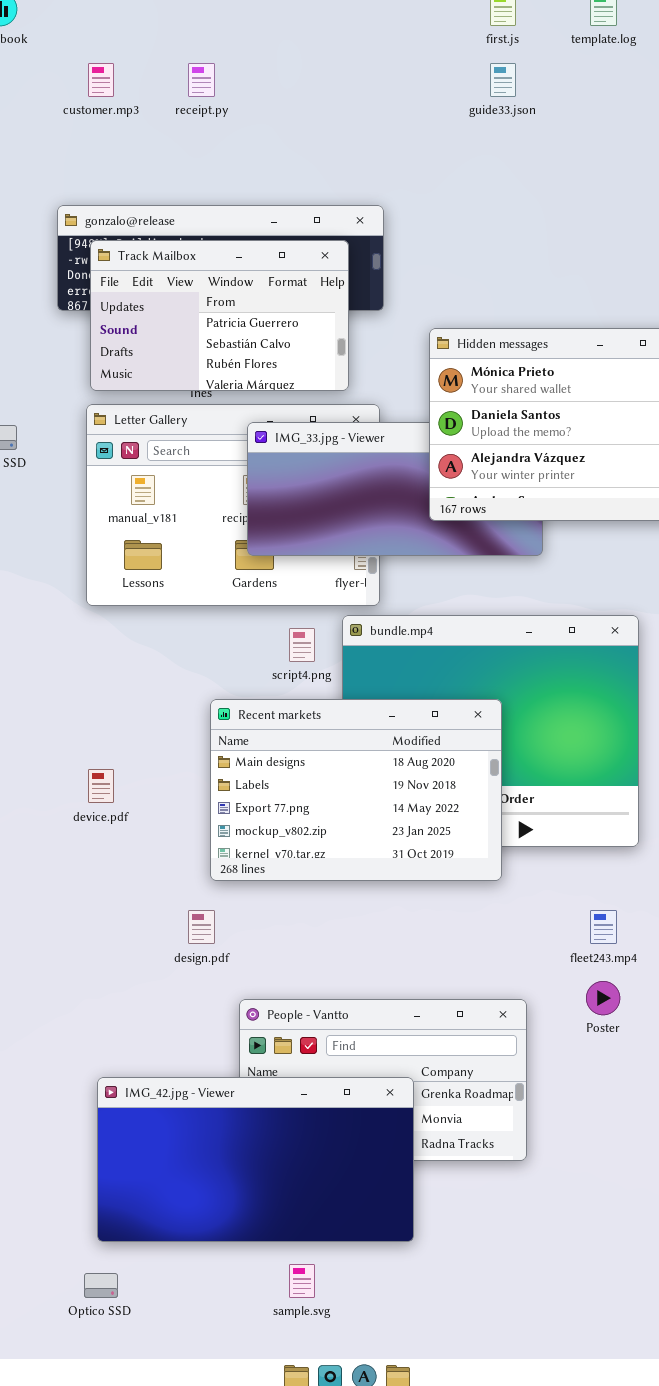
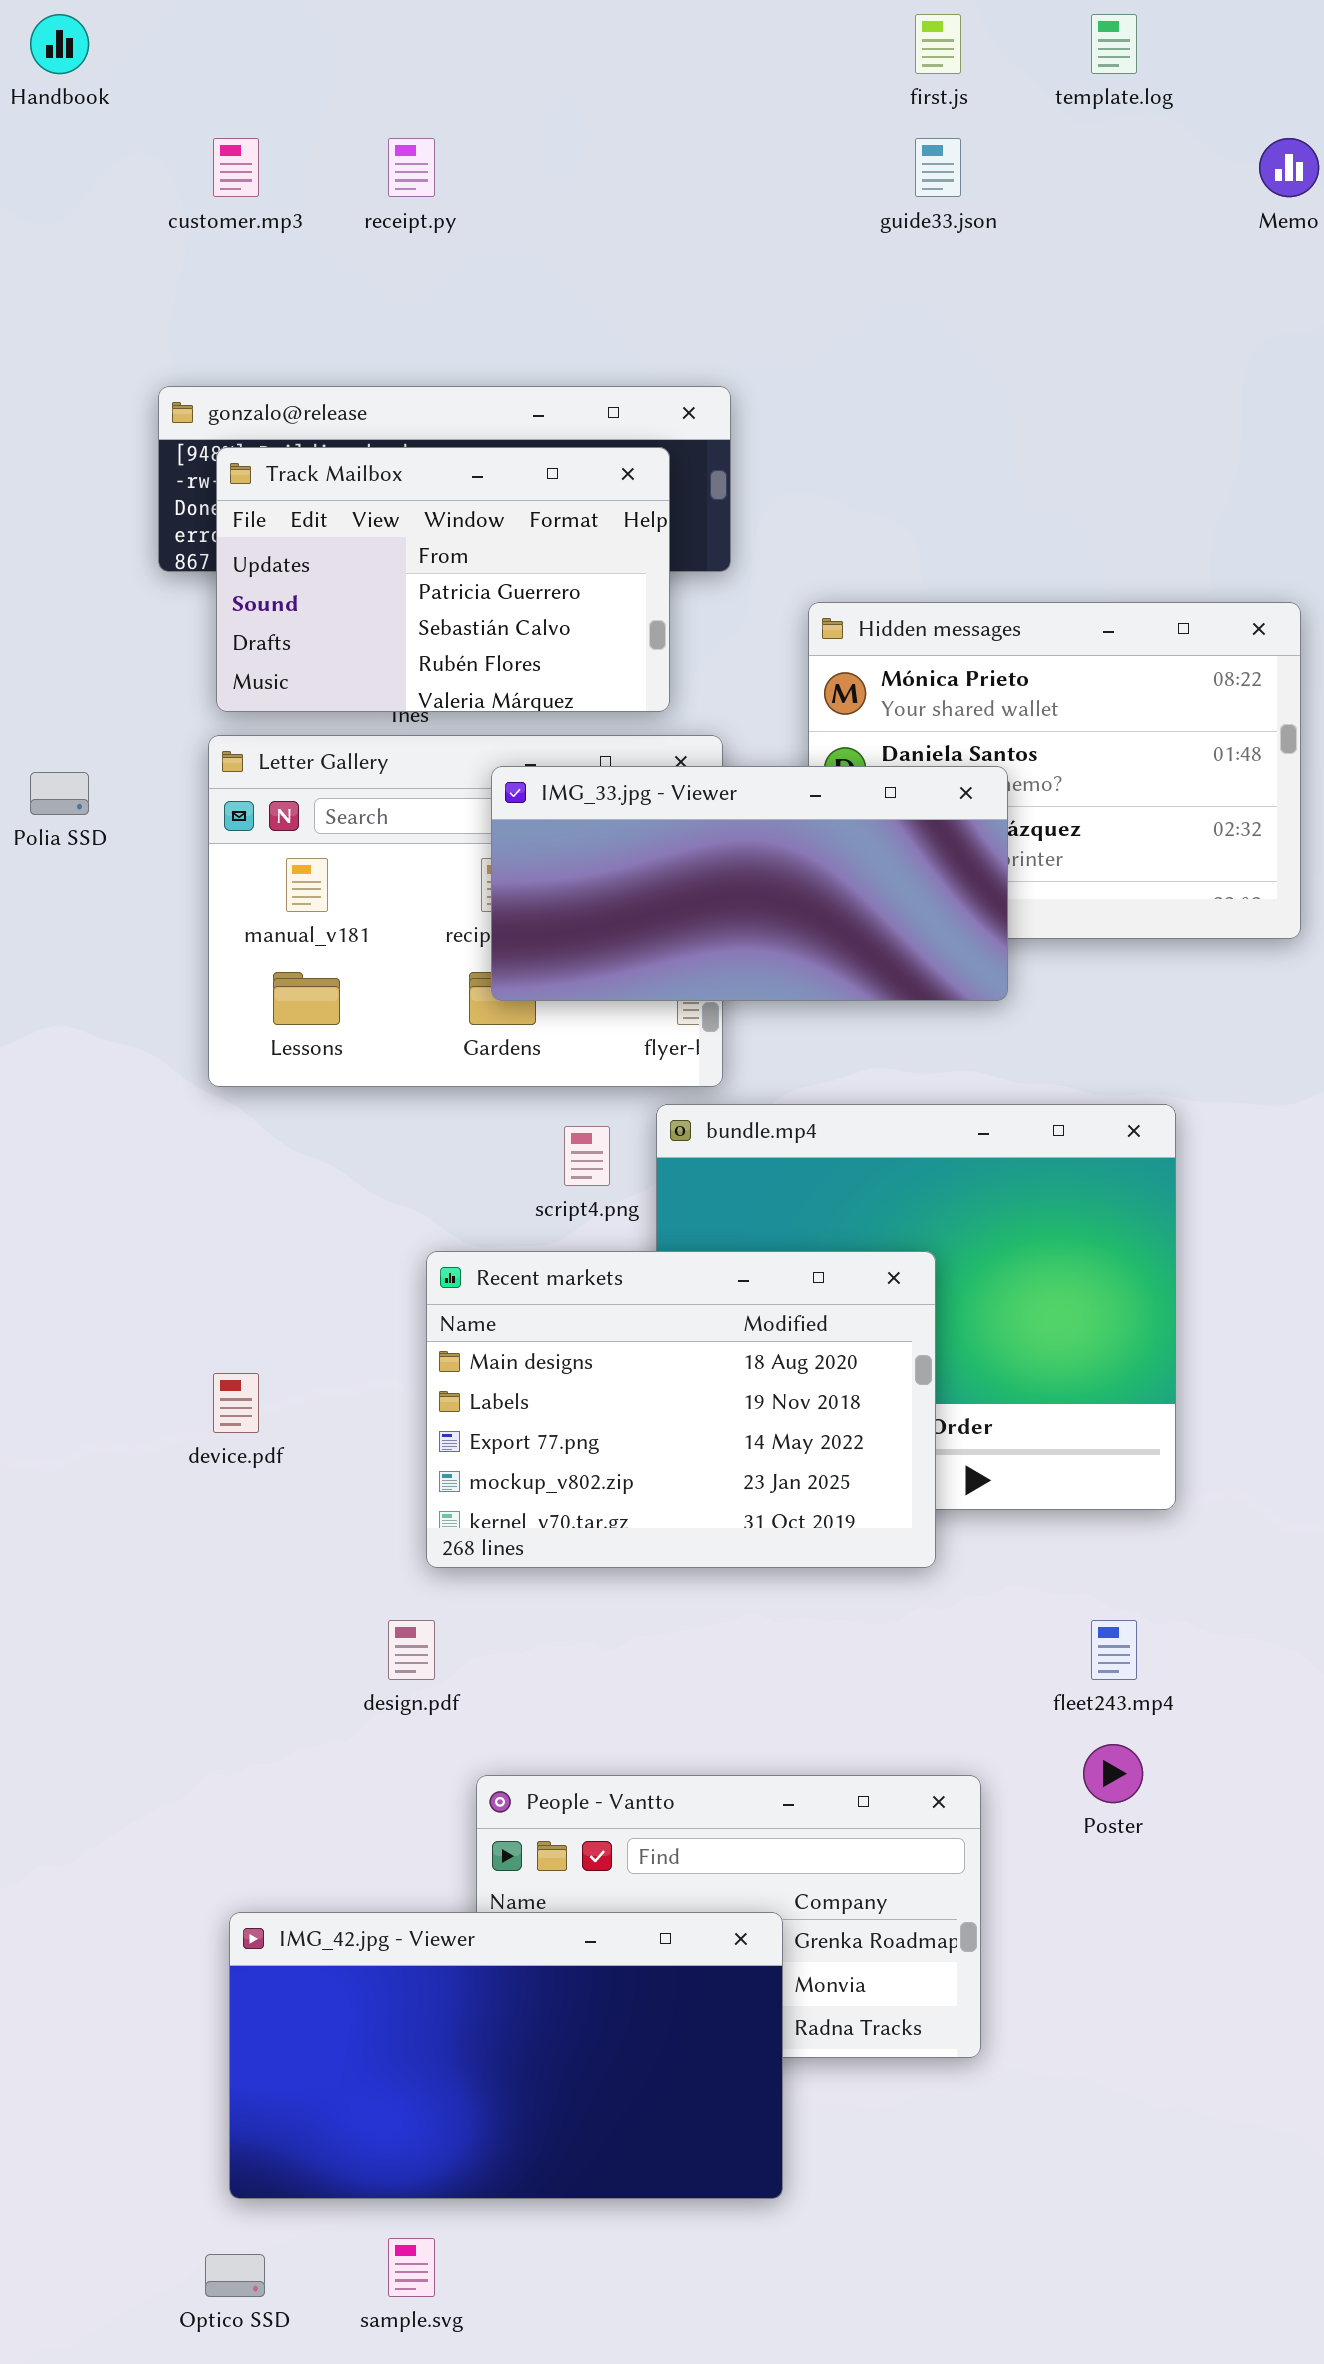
IMG_33.jpg - Viewer: [247,422,543,556] -> [491,766,1008,1001], raised
sample.svg: [289,1264,315,1298] -> [388,2238,435,2297], moved

